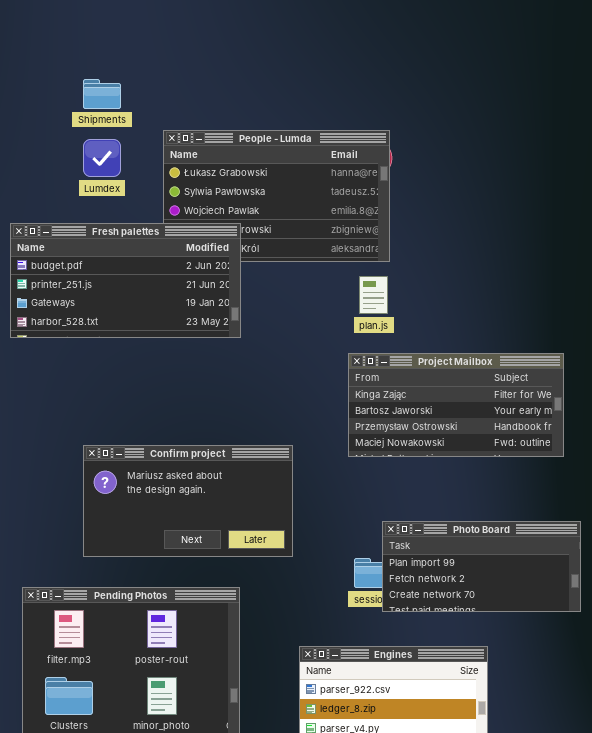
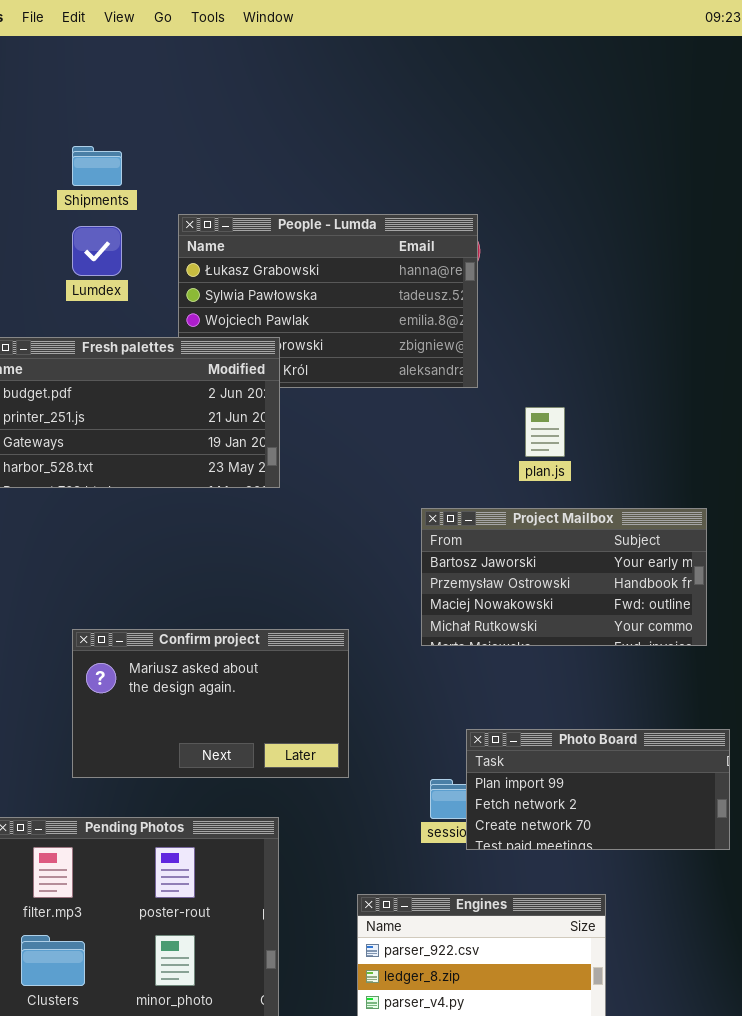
plan.js: [359,276,388,314] -> [525,407,565,457], moved
Project Mailbox: [348,353,564,457] -> [421,508,707,646], scrolled down 1 row

